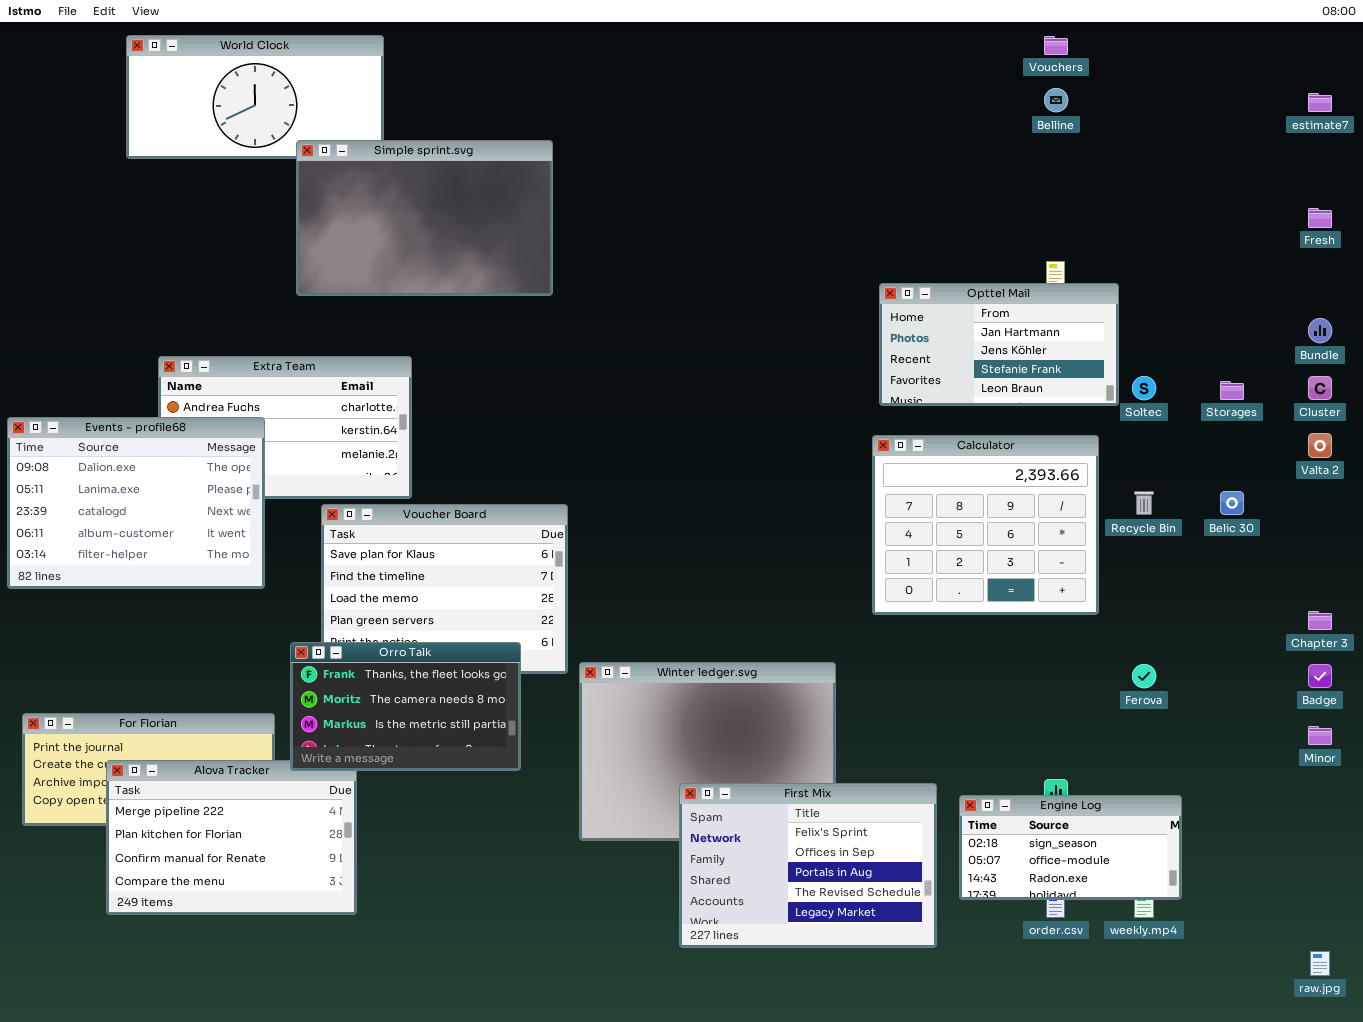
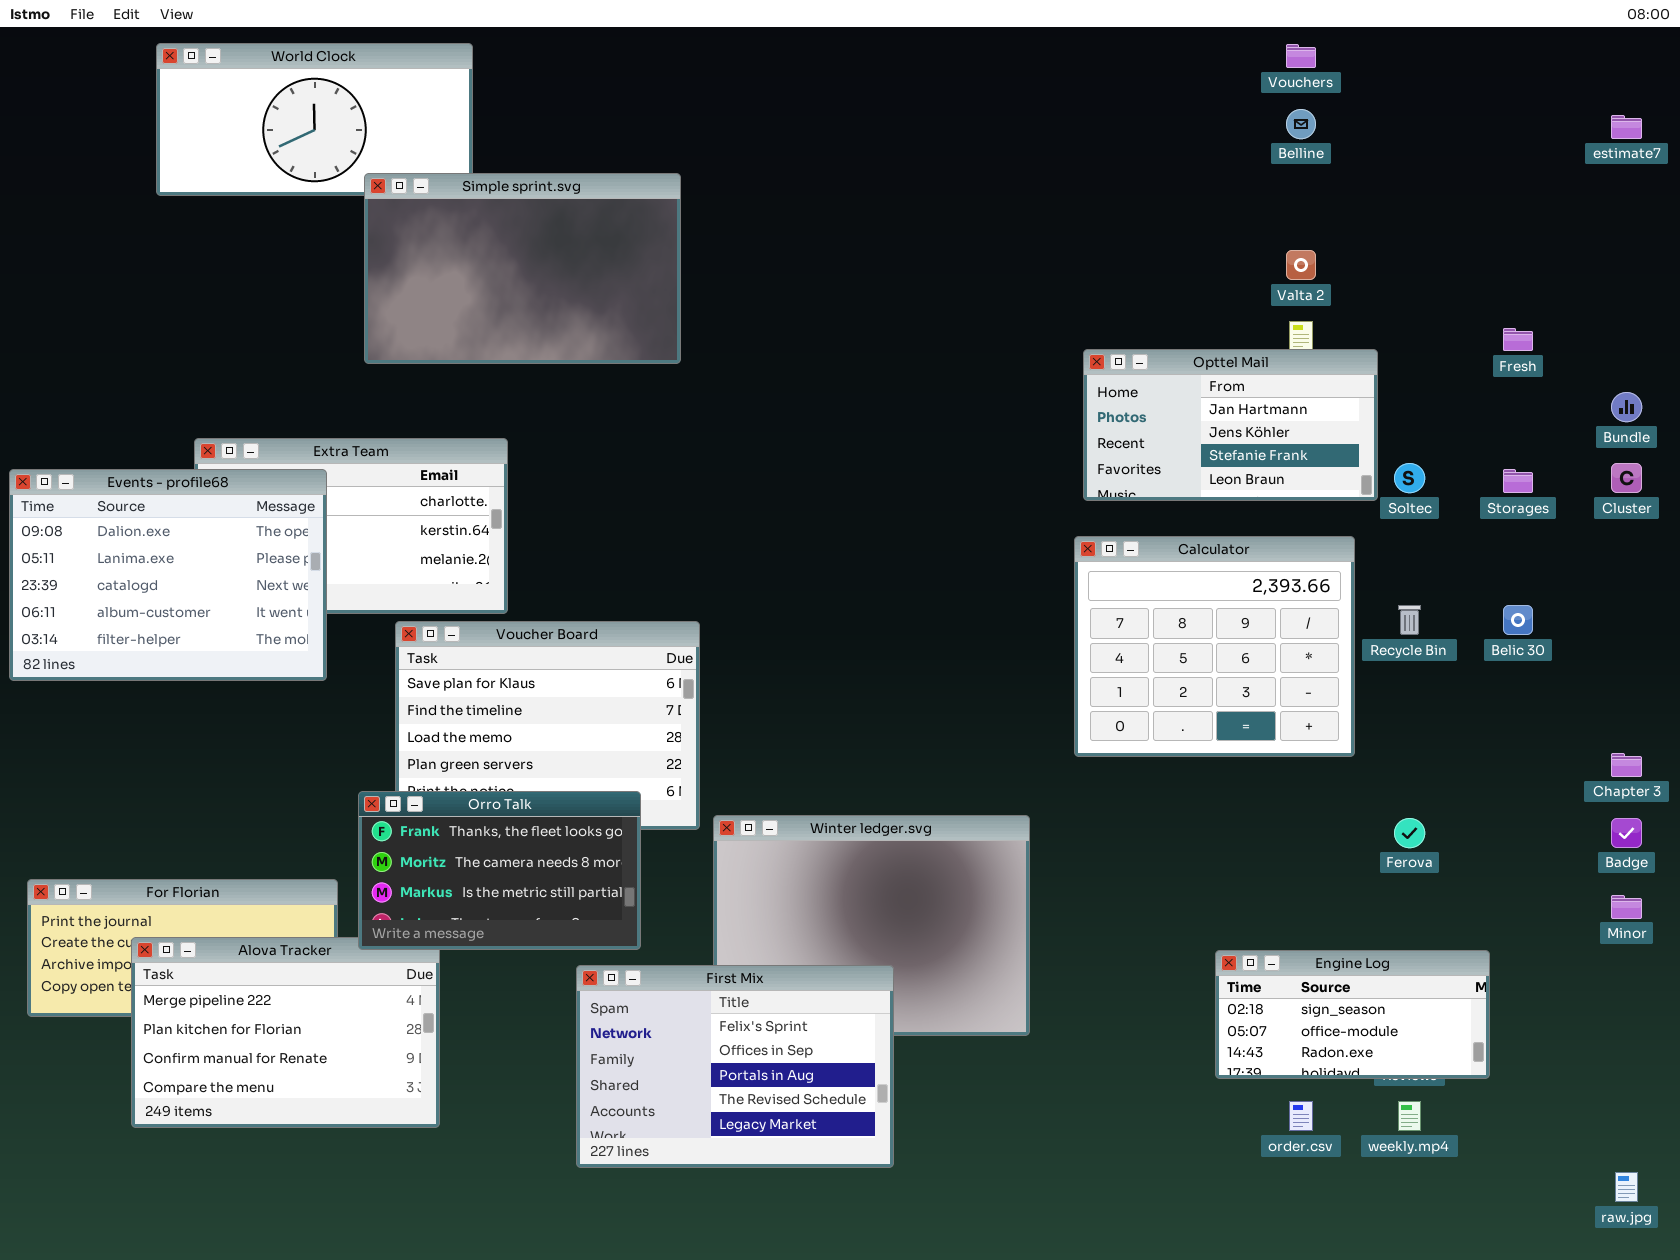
Fresh: [1308,208,1332,228] -> [1503,328,1533,351], moved
Events - profile68: [7,417,265,589] -> [9,469,327,681], moved
Valta 2: [1308,433,1332,458] -> [1286,250,1316,280], moved
First Mix: [679,783,937,948] -> [576,965,894,1168], moved
Engine Log: [959,795,1182,900] -> [1215,950,1490,1079], moved

